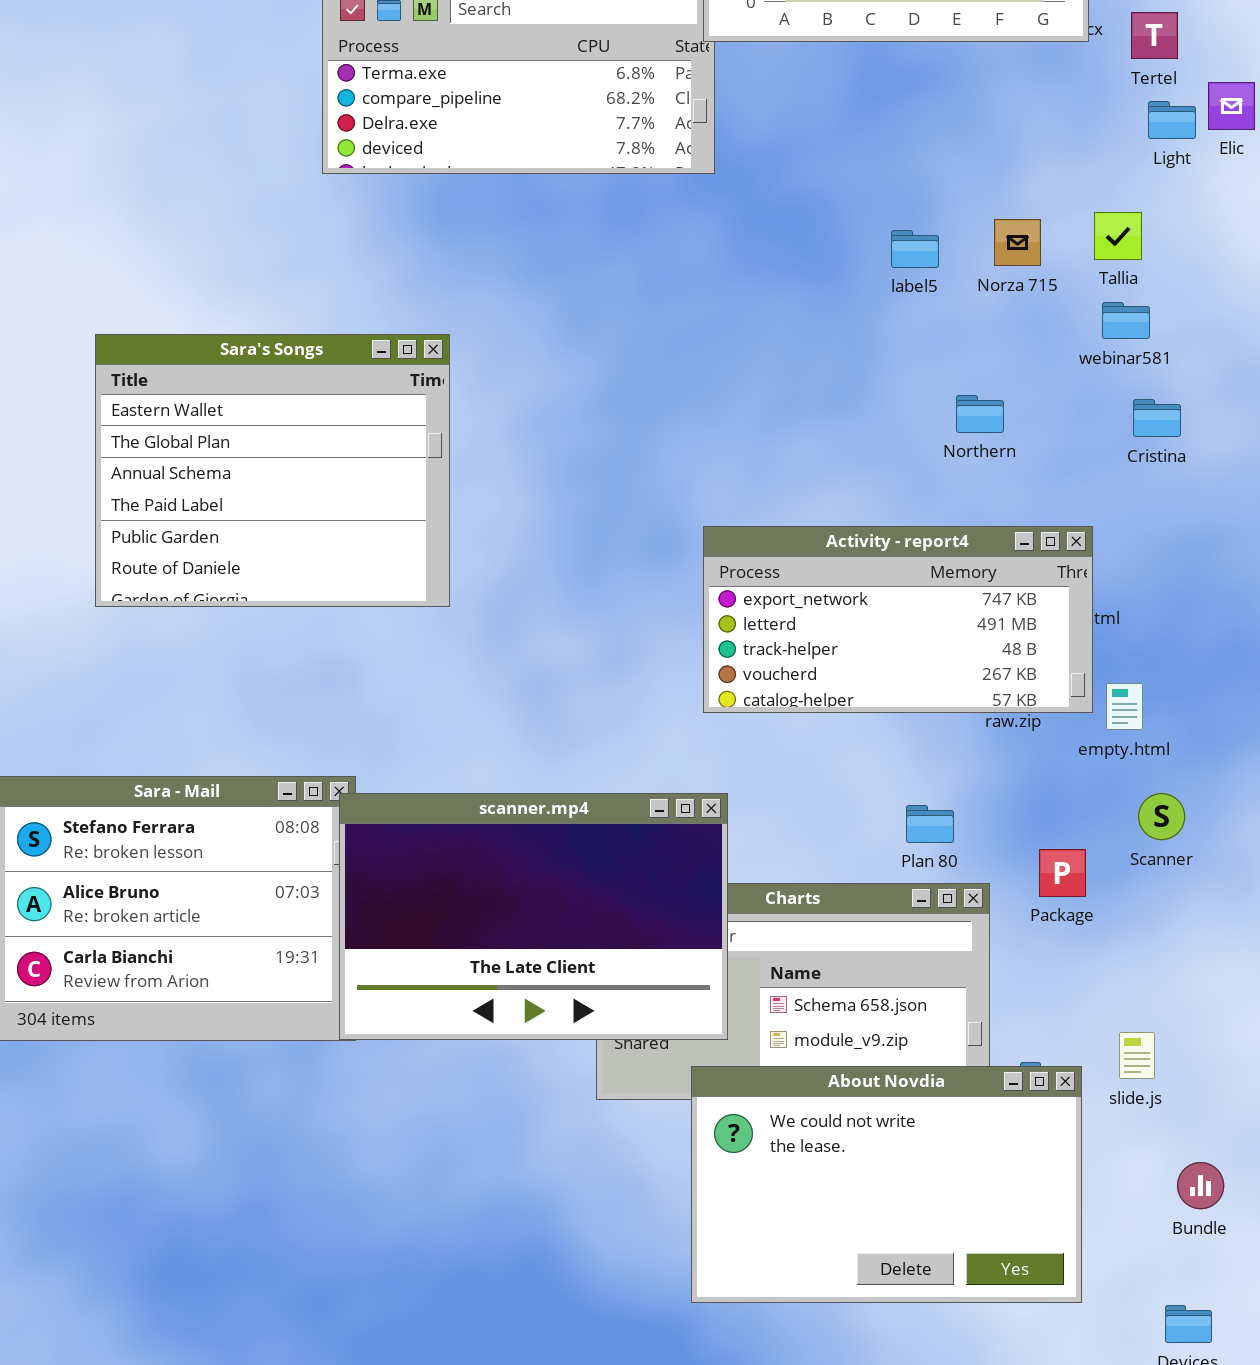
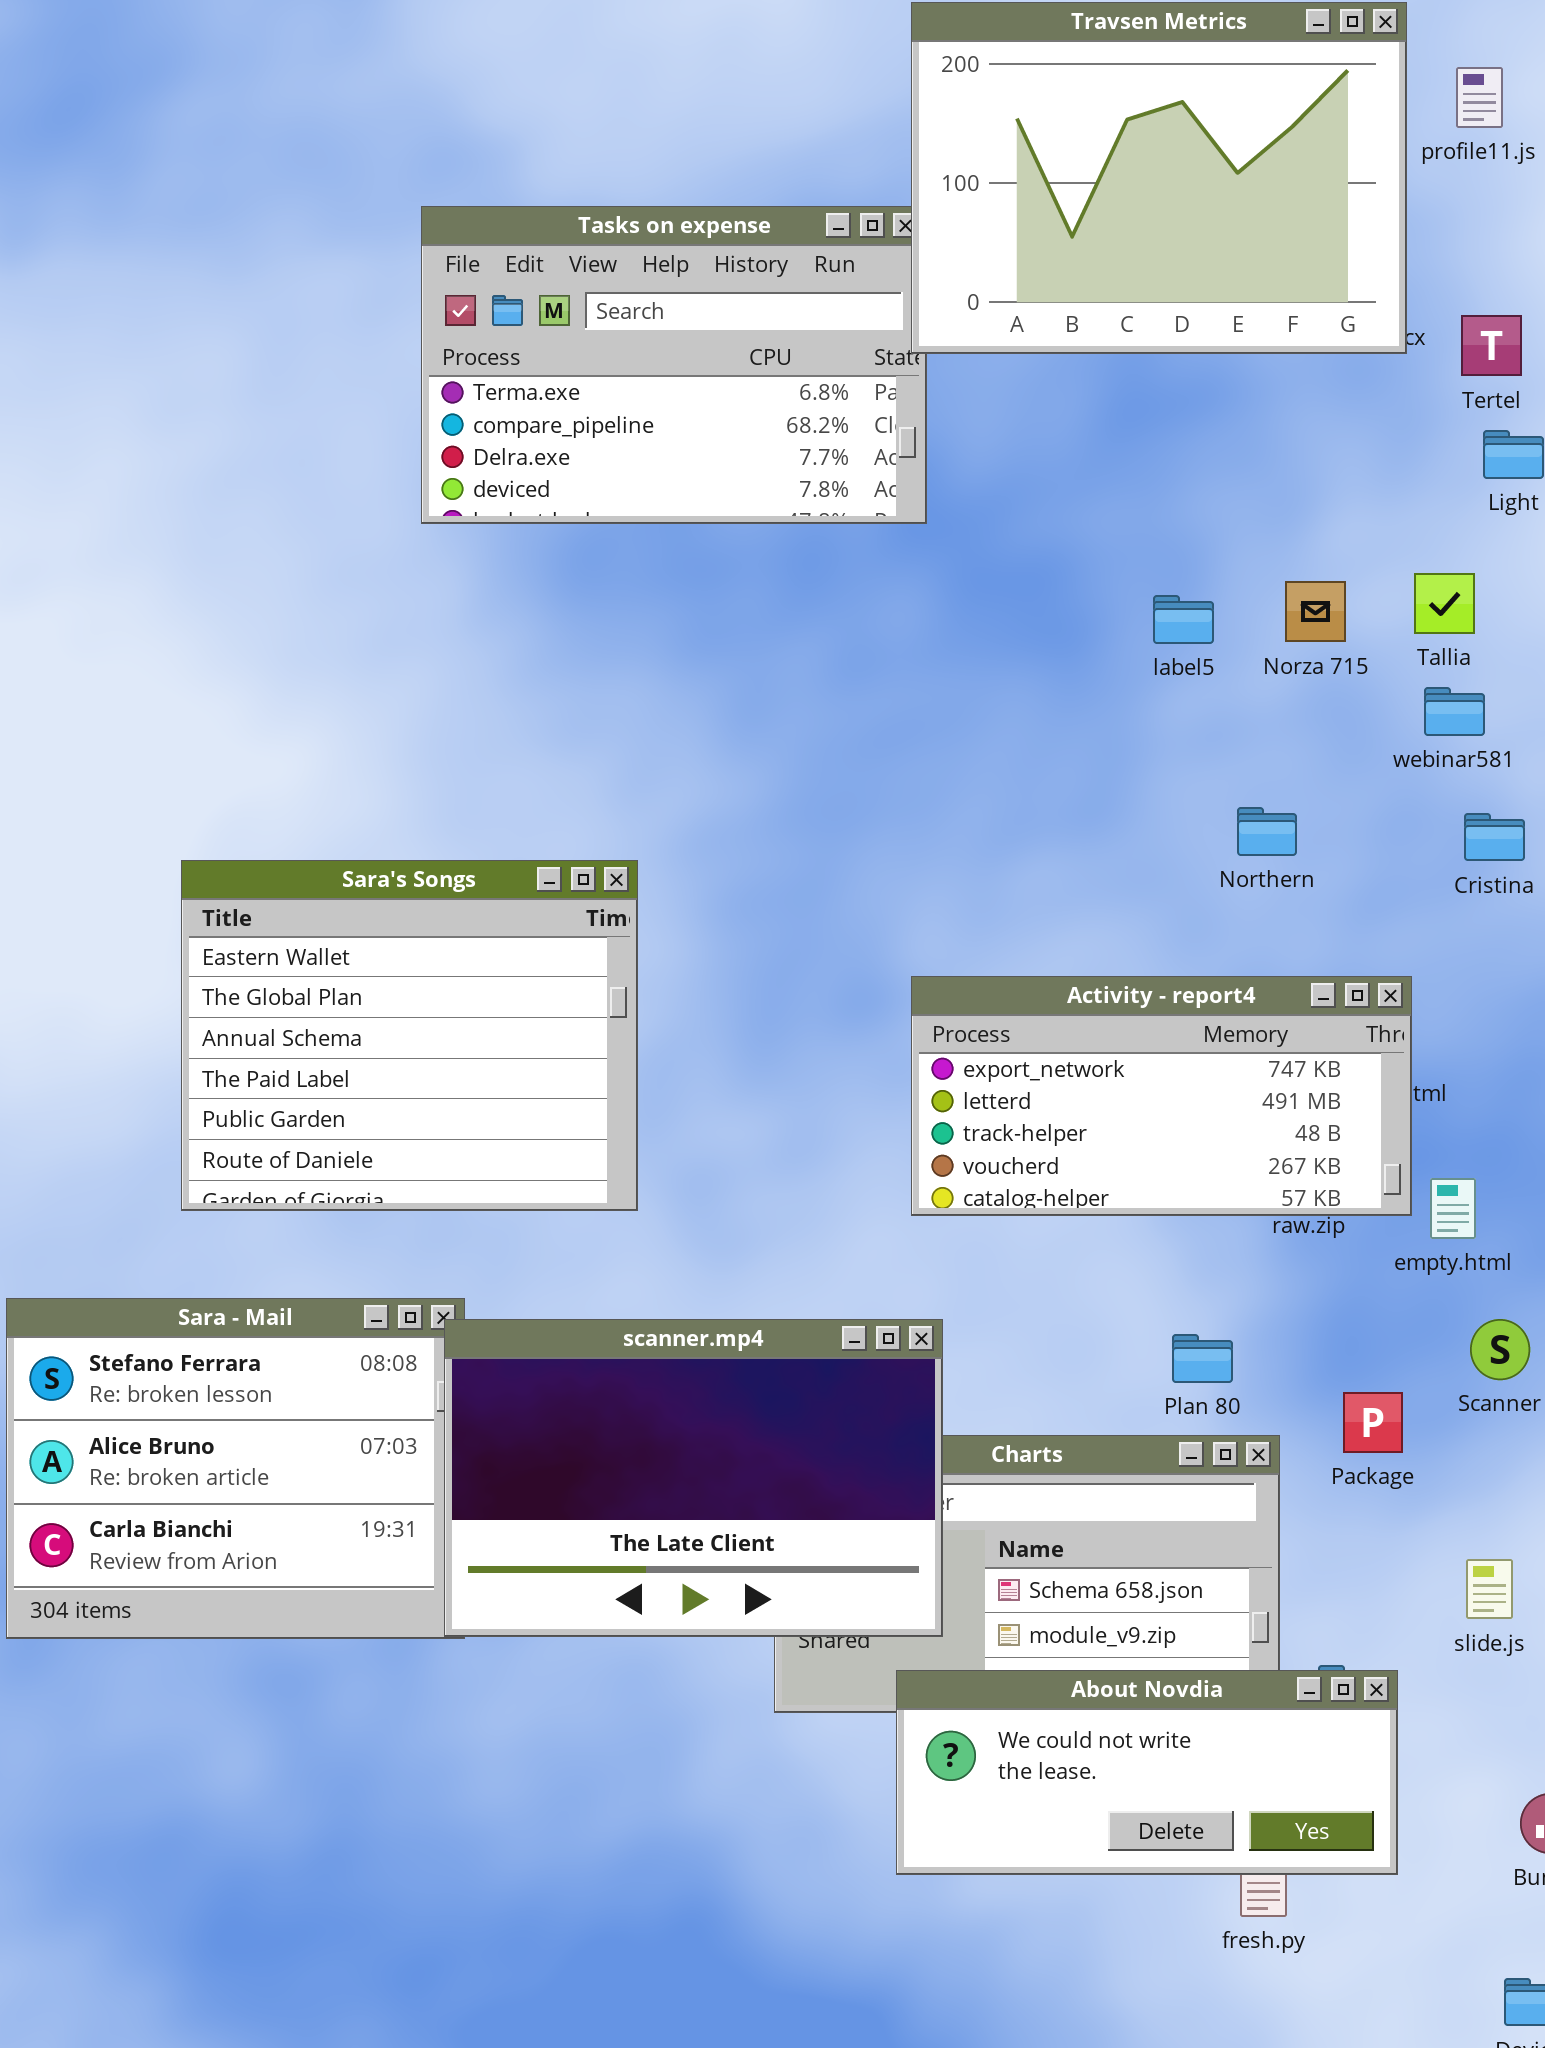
Sara's Songs: [95,334,450,607] -> [181,860,638,1211], moved
slide.js: [1119,1032,1155,1079] -> [1466,1559,1513,1619], moved
About Novdia: [691,1066,1082,1303] -> [896,1670,1398,1875], resized

